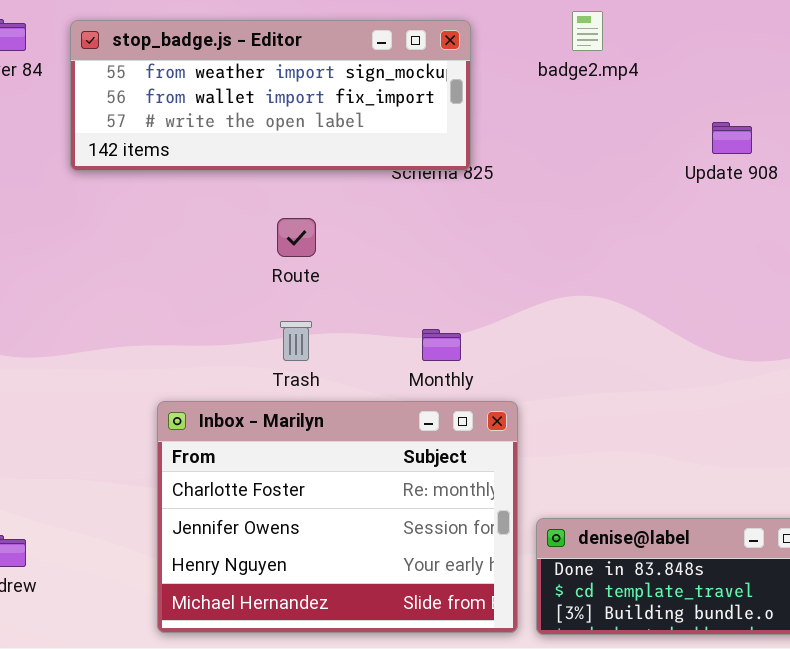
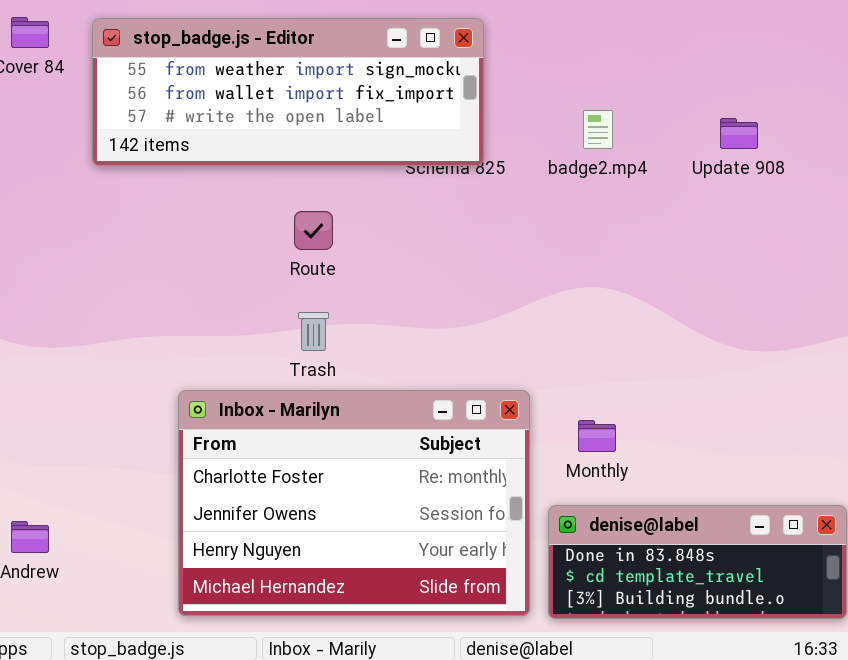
badge2.mp4: [572,11,603,51] -> [583,110,613,149], moved
Monthly: [422,329,461,361] -> [578,420,616,452], moved

